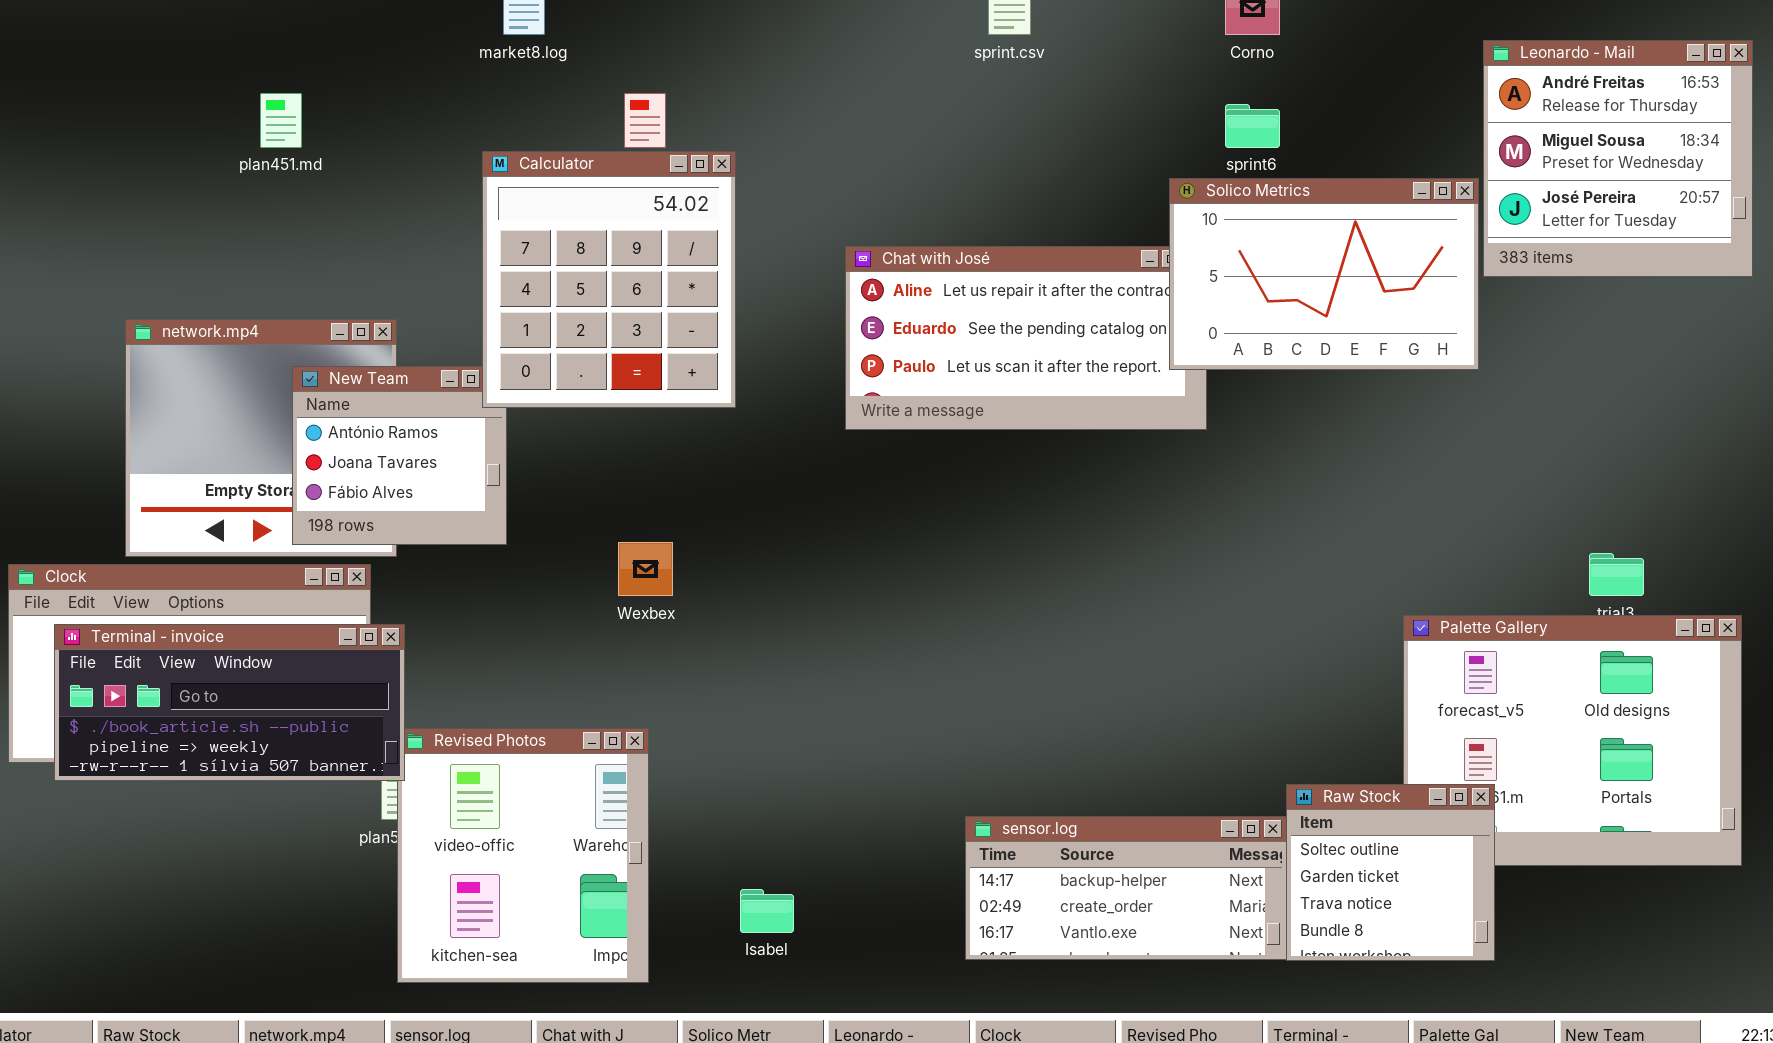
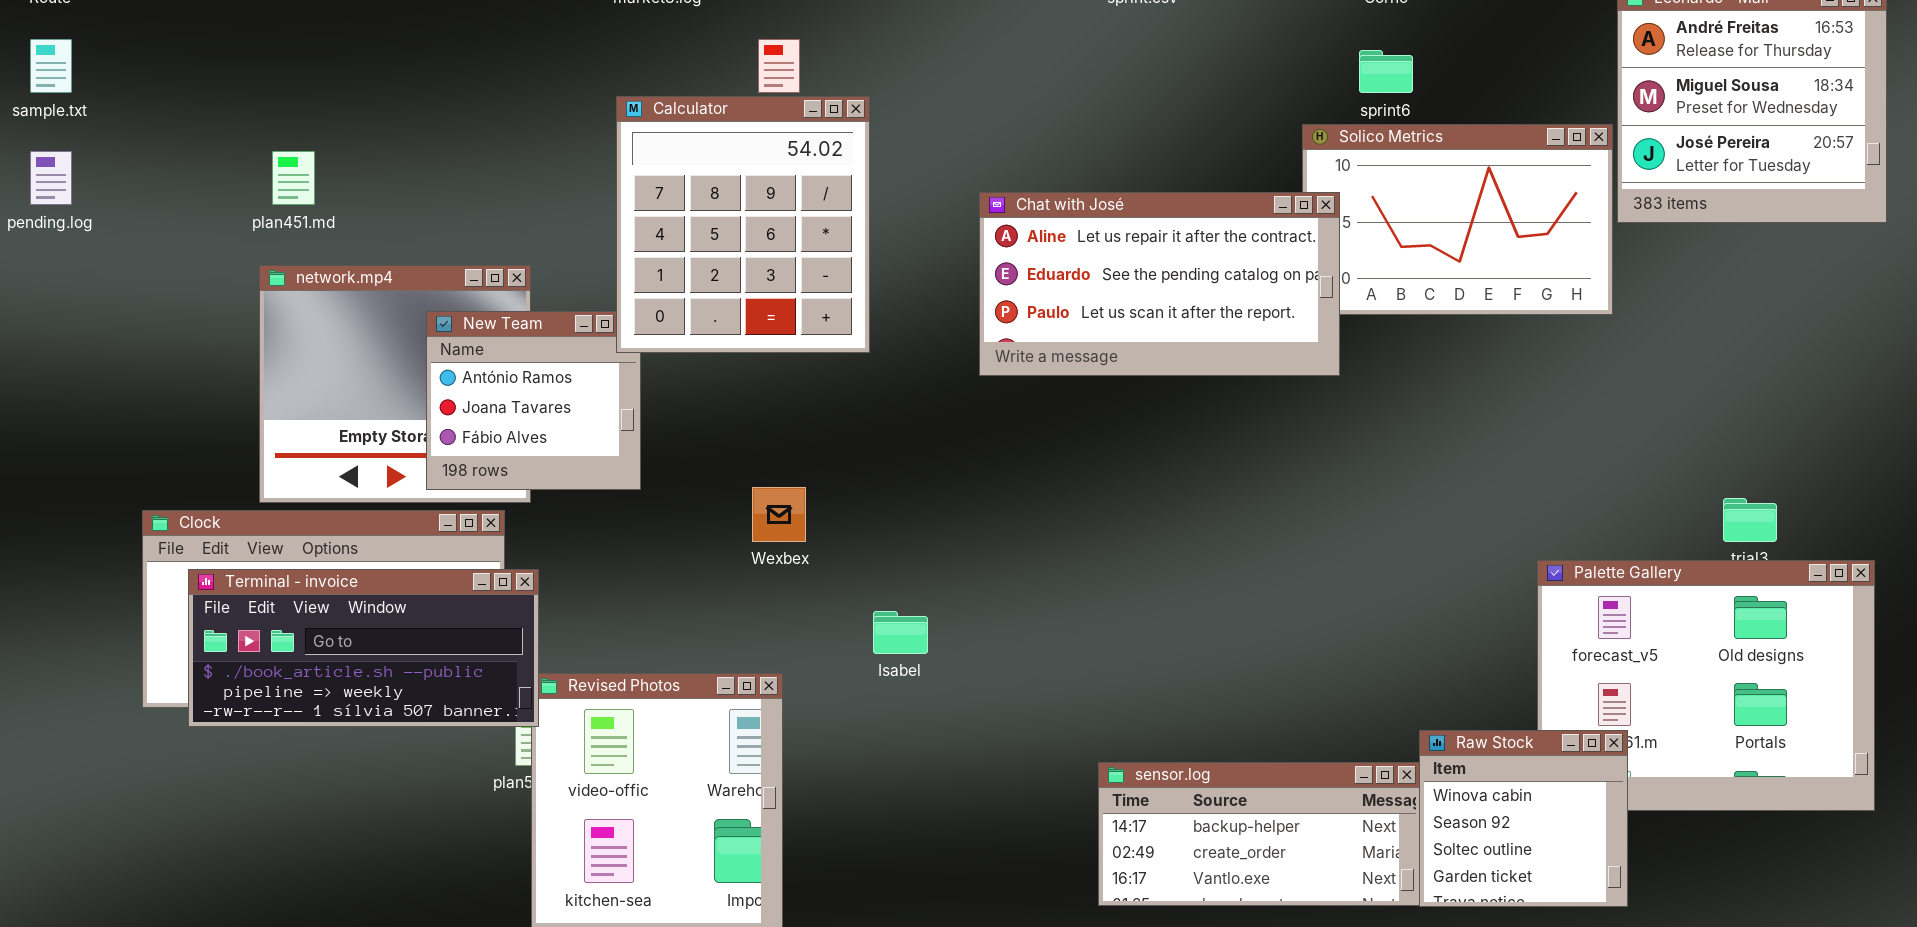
plan451.md: [260,93,302,148] -> [272,151,315,205], moved
Chat with José: [845,246,1207,430] -> [979,192,1340,376], raised
Raw Stock: [1286,784,1495,961] -> [1419,730,1628,907], scrolled up 2 rows
Isabel: [740,889,794,933] -> [873,611,928,654], moved

